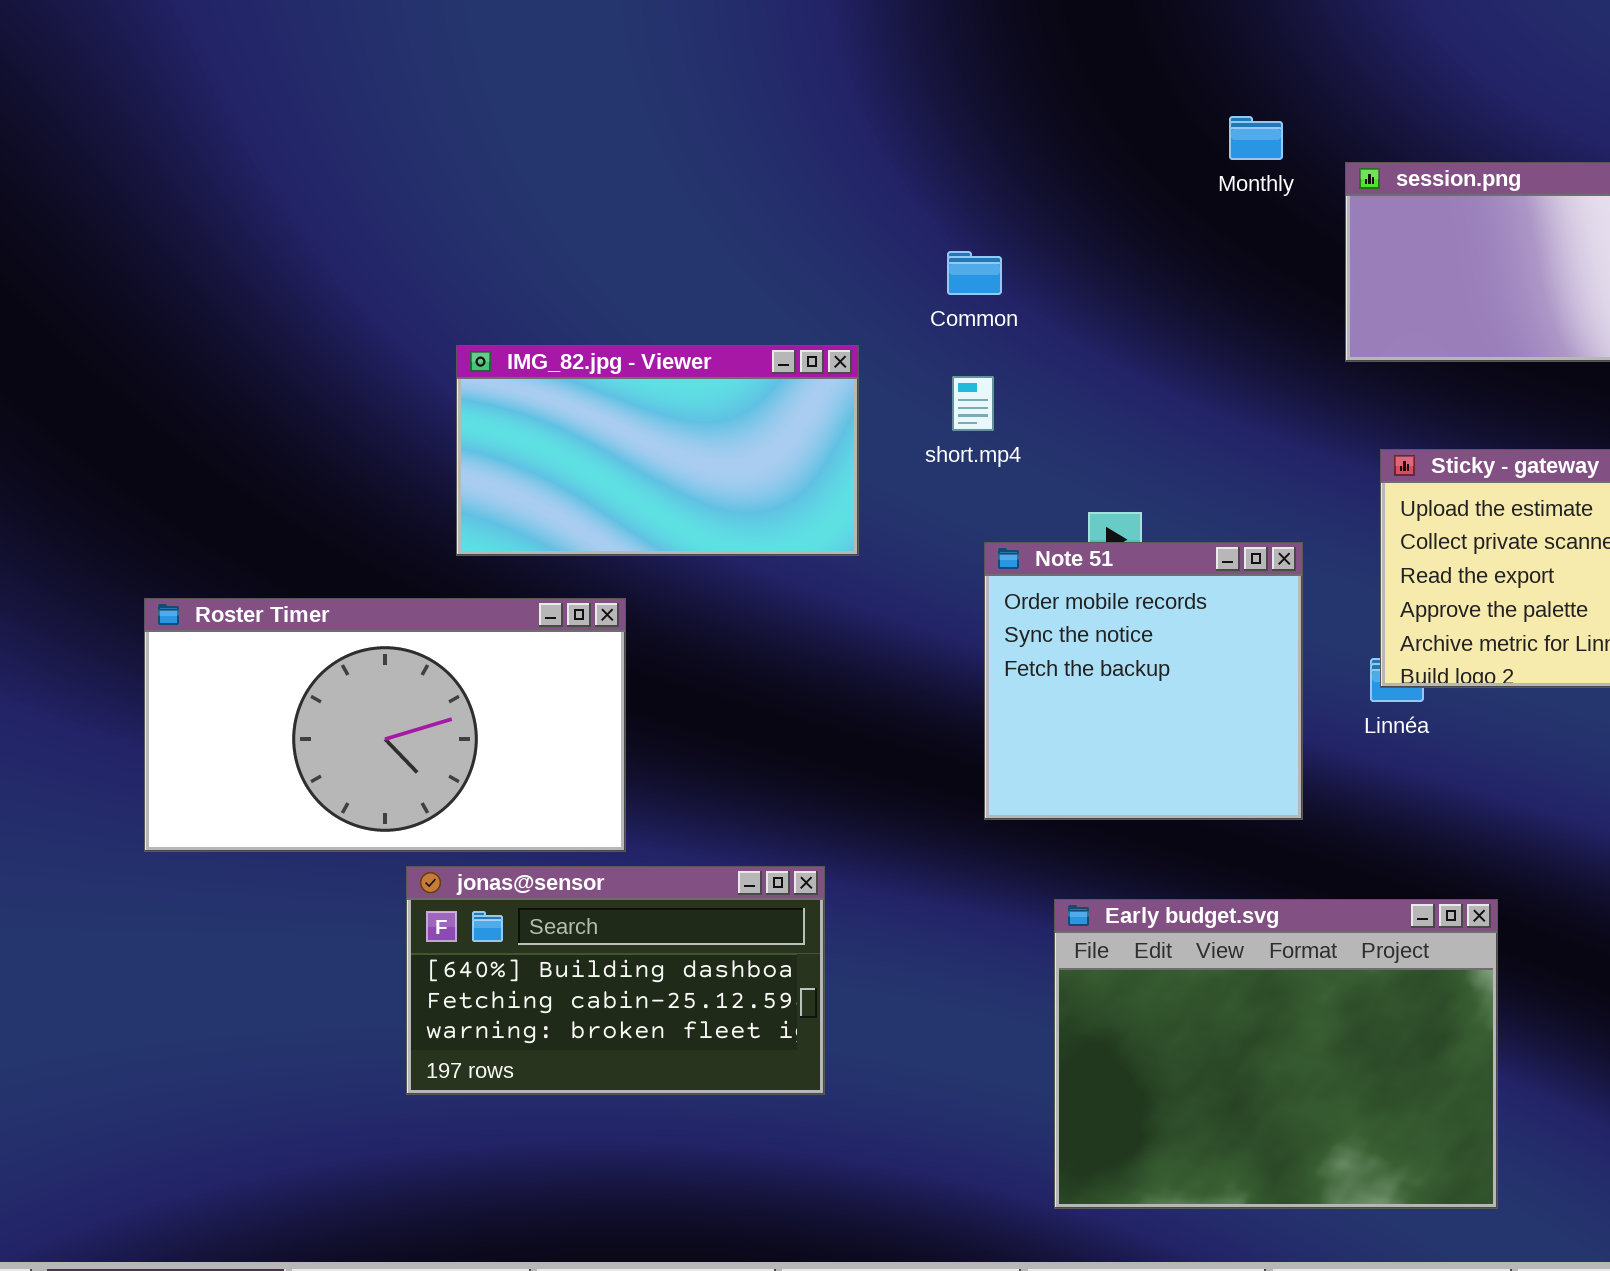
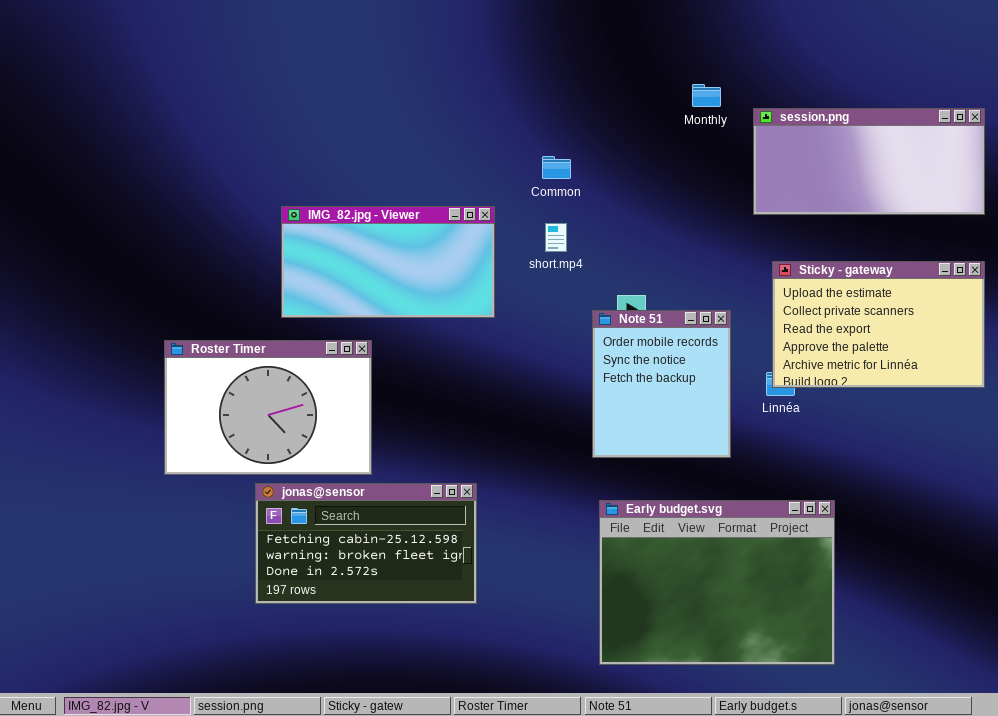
Note 51: [984,542,1303,820] -> [592,310,731,458], resized
Roster Timer: [144,598,626,852] -> [164,340,372,475], resized
jonas@sensor: [406,866,825,1095] -> [255,483,477,604], scrolled down 1 row

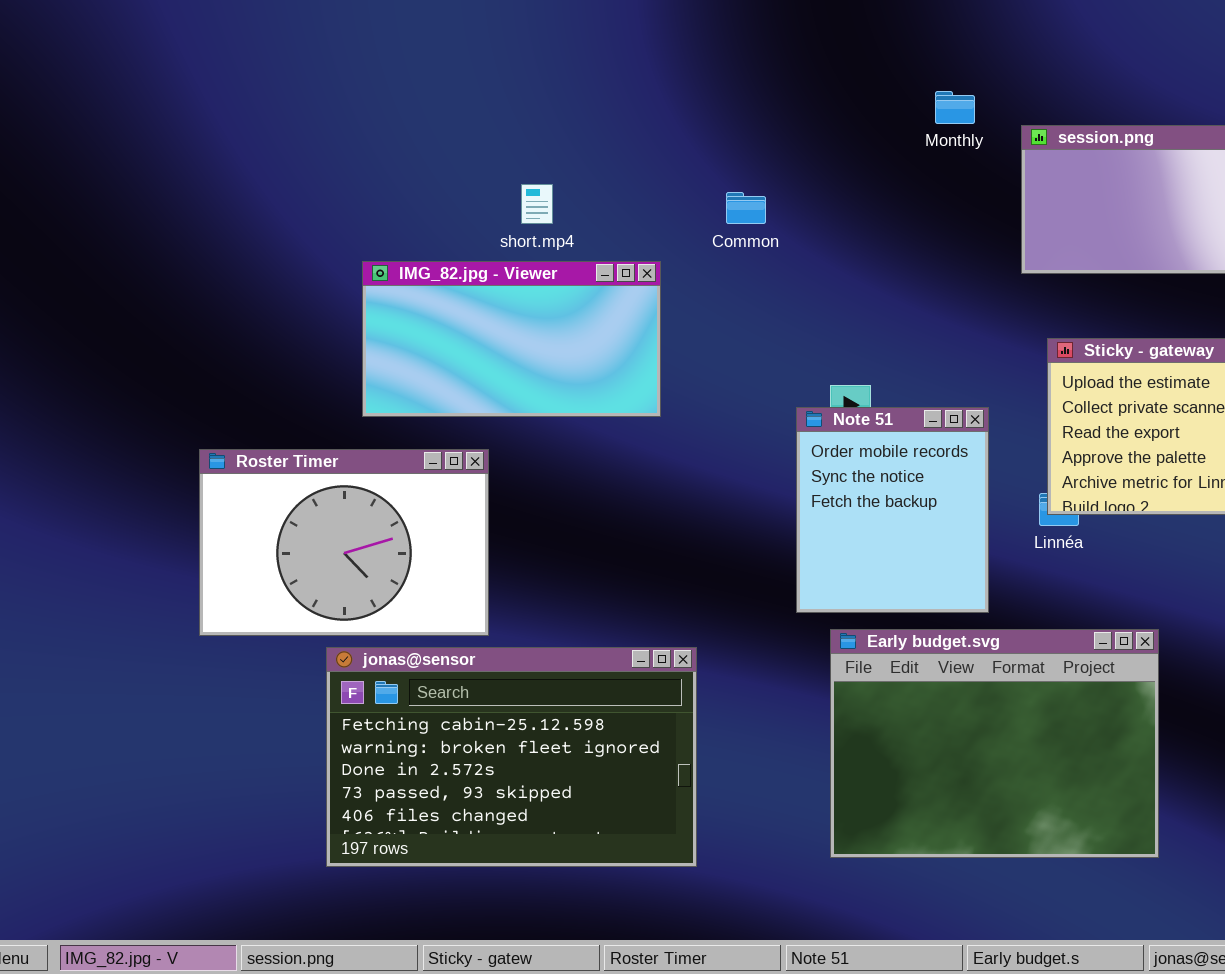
short.mp4: [545,223,567,252] -> [521,184,553,224], moved
jonas@sensor: [255,483,477,604] -> [326,647,697,867], resized
Early budget.svg: [599,500,835,665] -> [830,629,1159,858], moved

